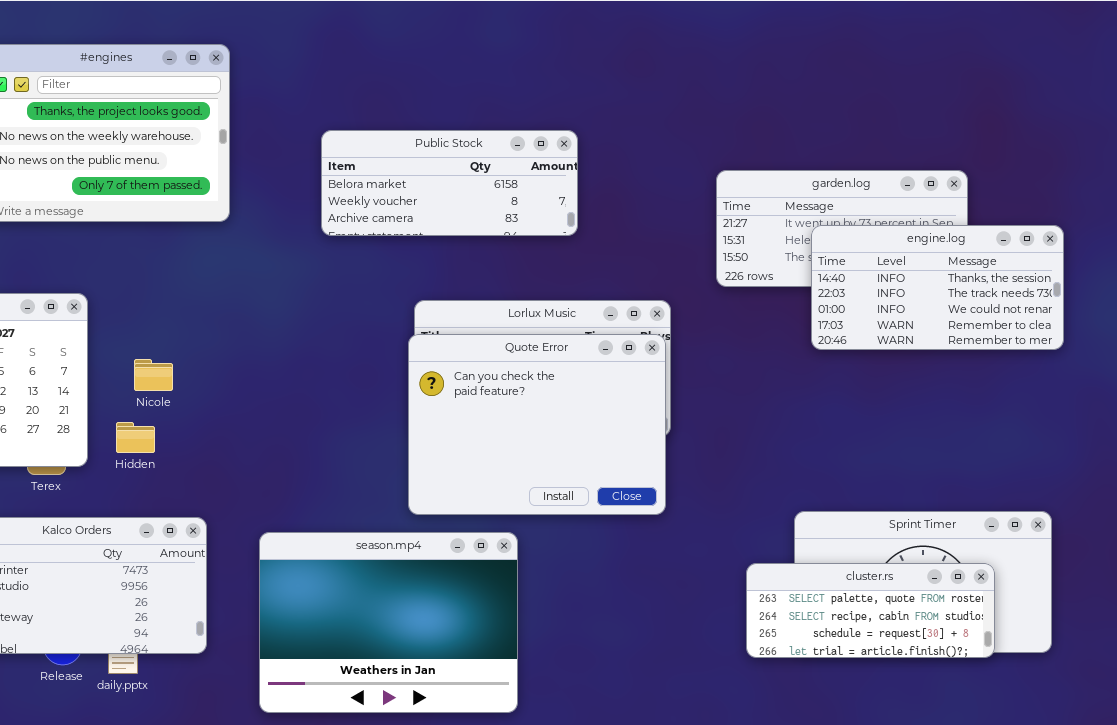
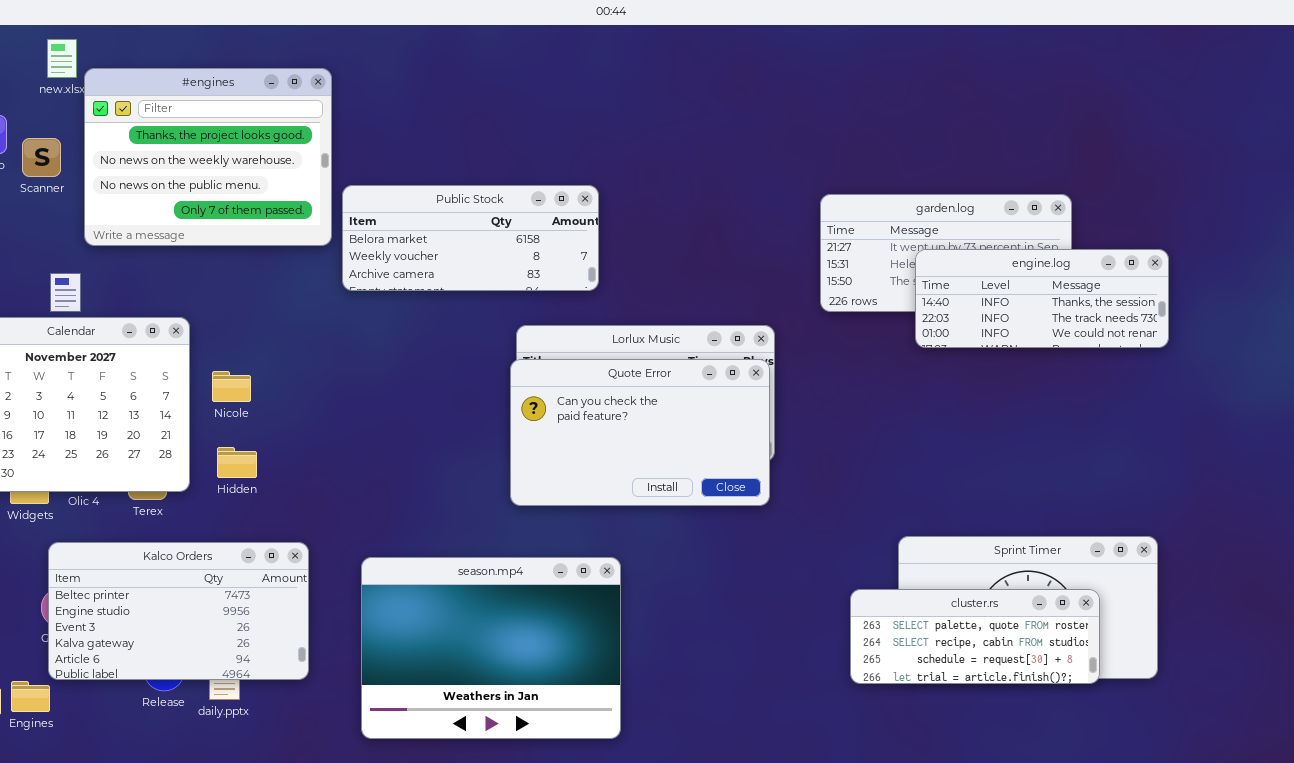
Public Stock: [321,130,578,236] -> [342,185,599,291], moved
engine.log: [811,225,1064,350] -> [915,249,1169,348], resized
Quote Error: [408,334,666,515] -> [510,359,770,506], resized
Nicole: [134,359,173,391] -> [212,371,251,402], moved

